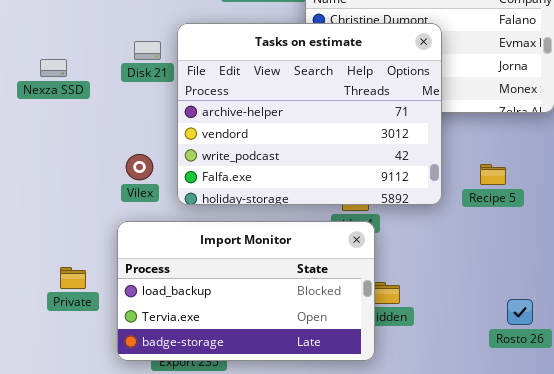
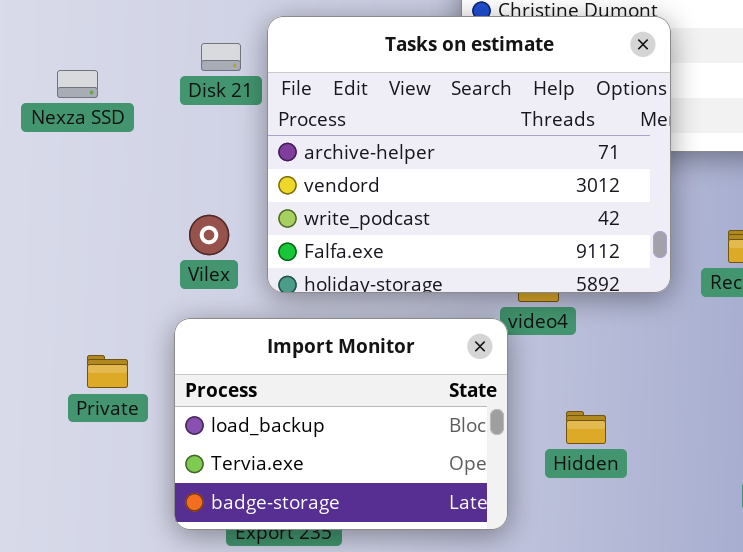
Import Monitor: [117,221,375,361] -> [174,318,508,530], resized
Private: [60,267,86,289] -> [87,355,128,388], moved

